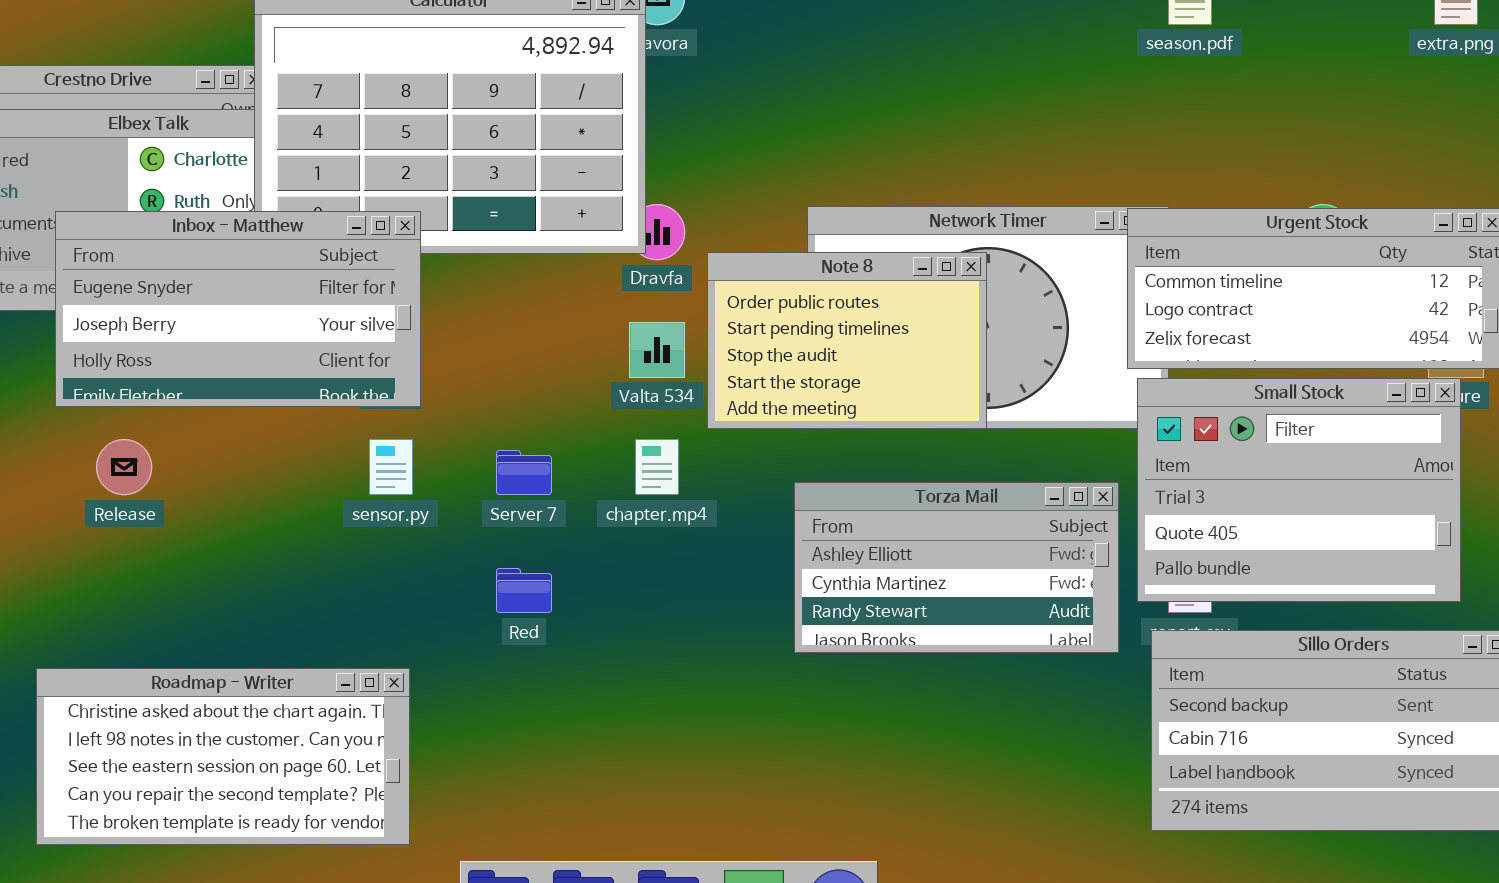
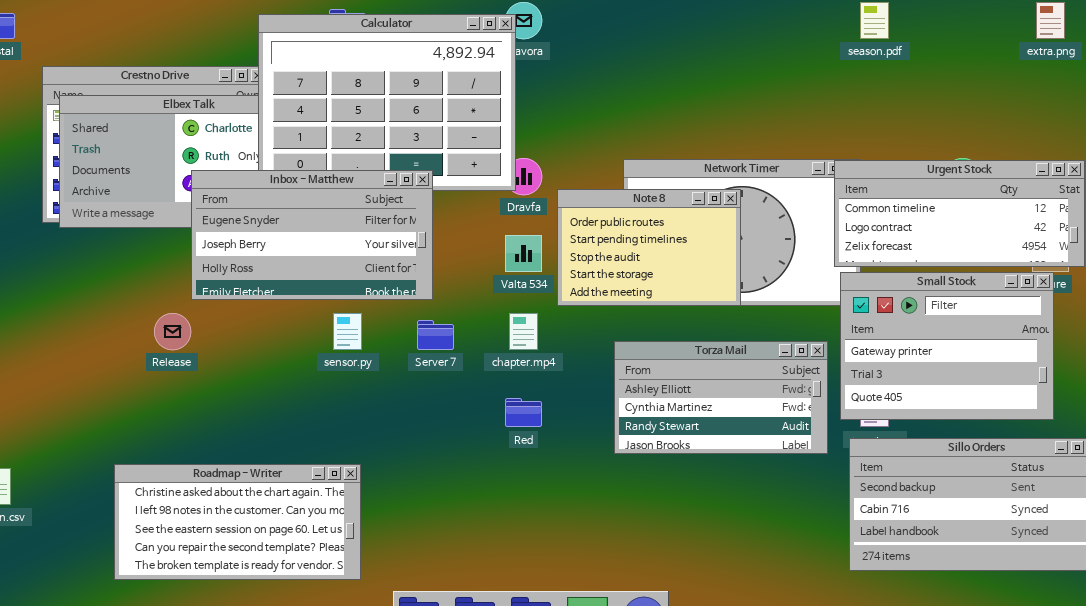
Inbox - Matthew: [55,211,421,407] -> [191,170,433,300], moved
Small Stock: [1137,378,1461,602] -> [840,272,1054,420], scrolled up 1 row
Red: [496,568,552,613] -> [505,398,542,427], moved

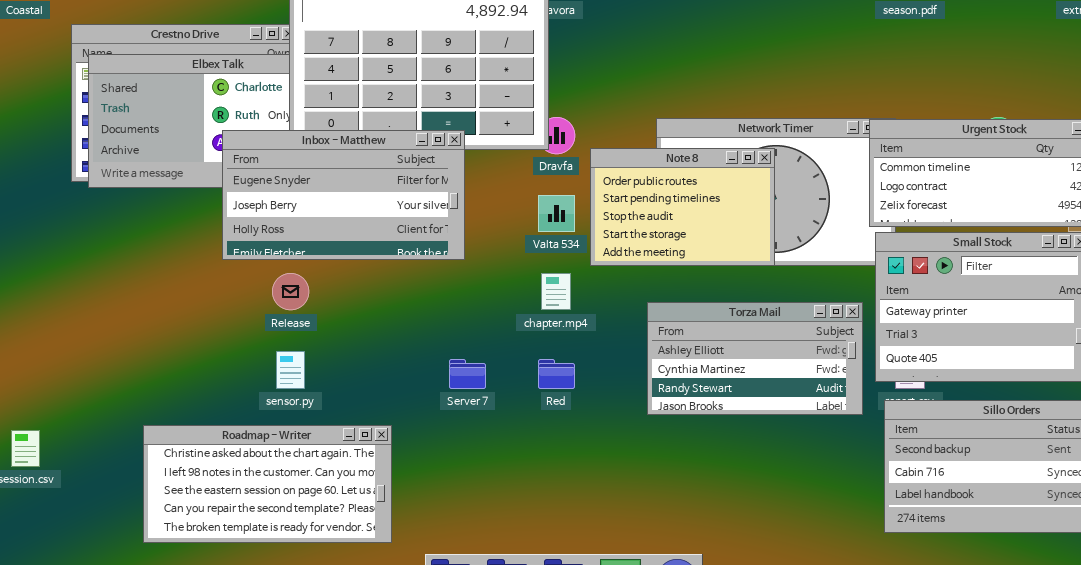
Release: [154,313,191,350] -> [272,273,309,310], moved
sensor.py: [333,313,362,350] -> [276,351,305,389], moved
Server 7: [417,320,454,350] -> [449,359,486,389], moved

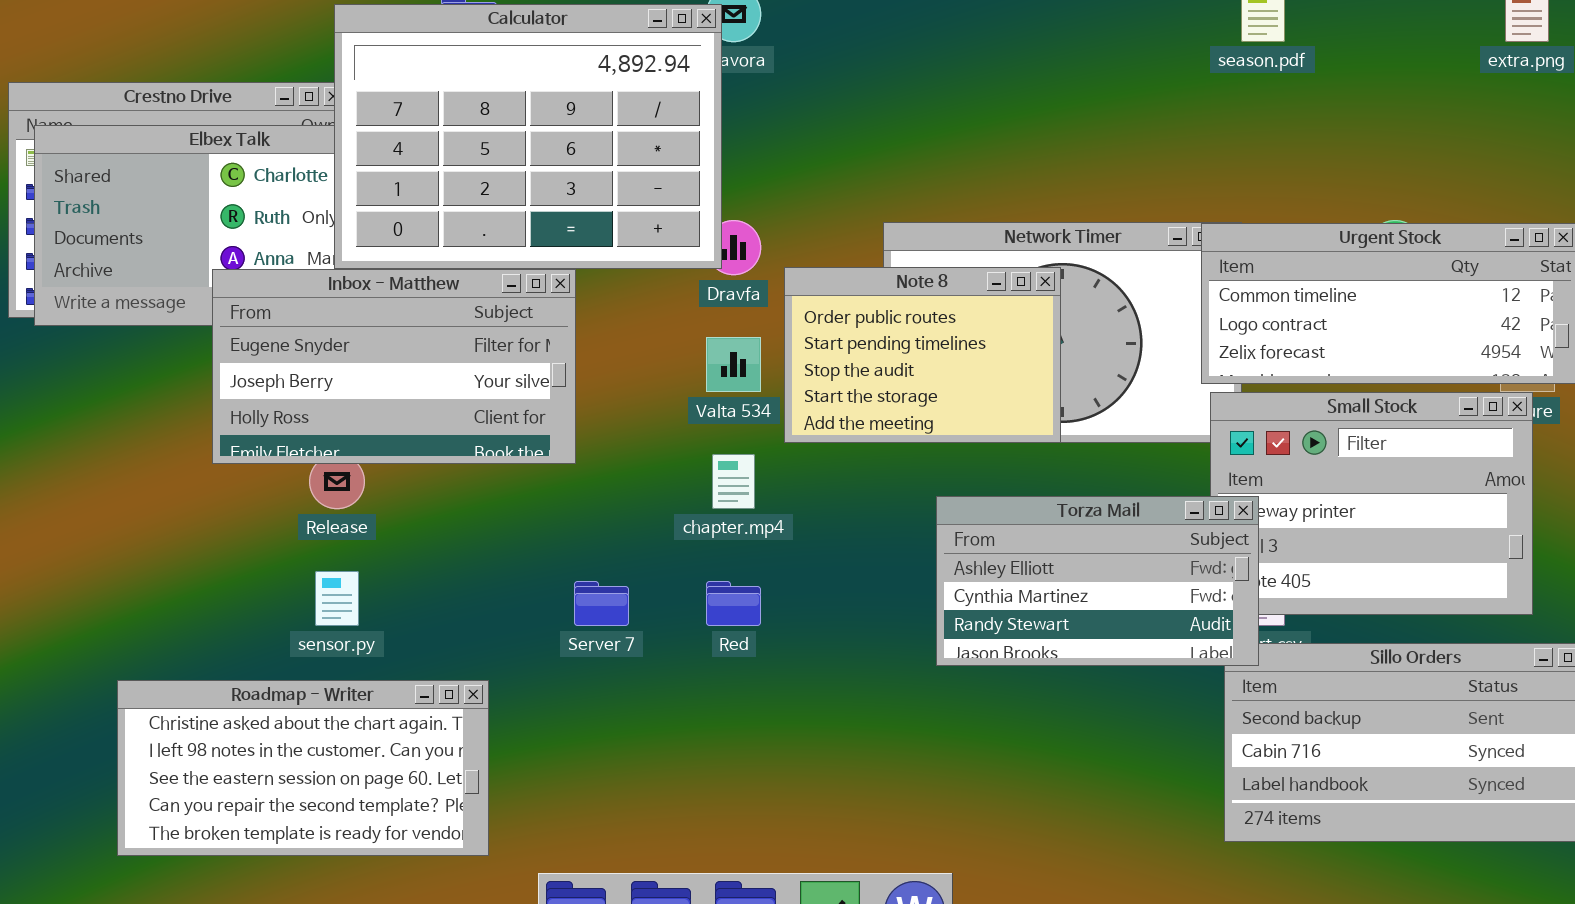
Inbox - Matthew: [222,130,465,260] -> [212,269,576,464], moved
Torza Mail: [647,302,863,415] -> [936,496,1259,666], moved

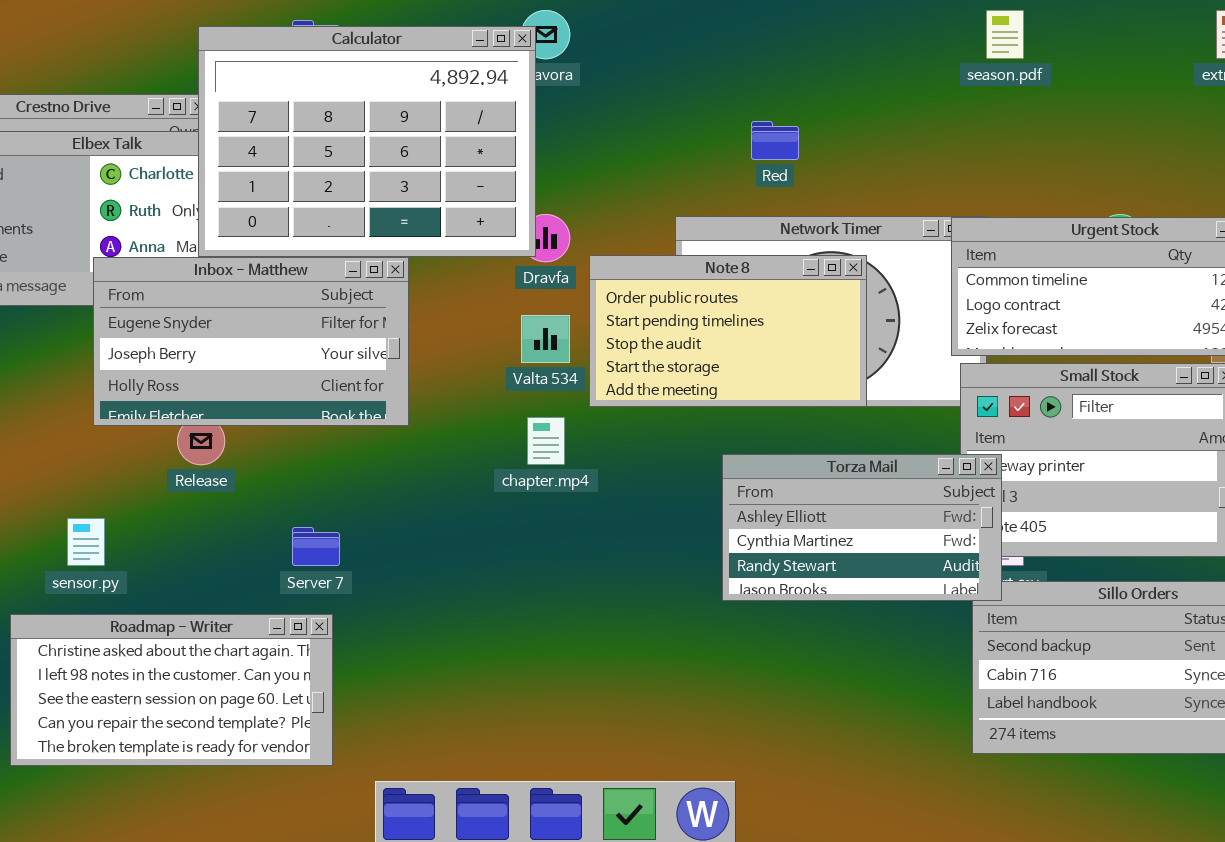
Note 8: [784,267,1061,443] -> [589,255,867,407], resized
sensor.py: [315,571,359,626] -> [67,518,105,566], moved
Server 7: [574,581,629,626] -> [292,527,340,566], moved
Red: [706,581,761,626] -> [751,121,799,160], moved

